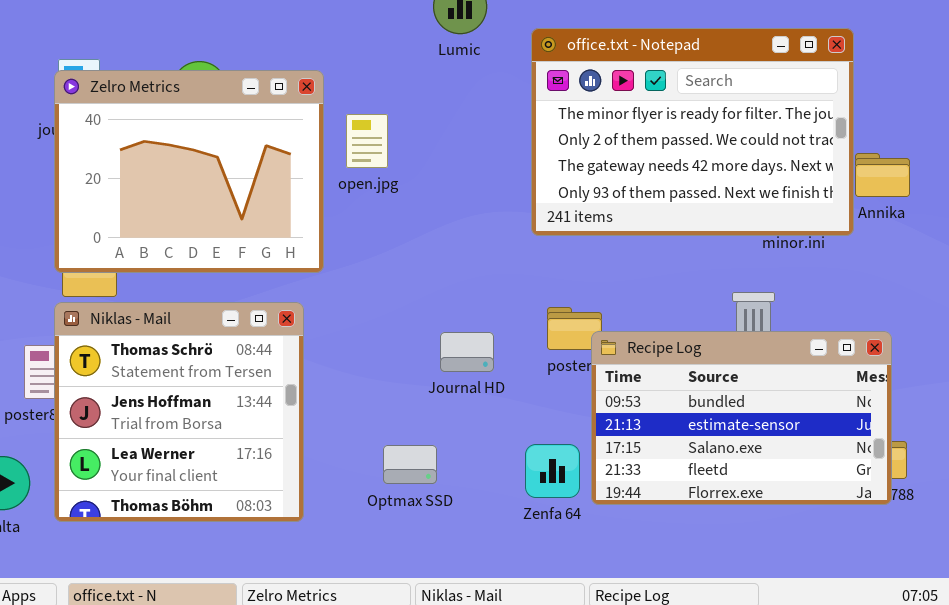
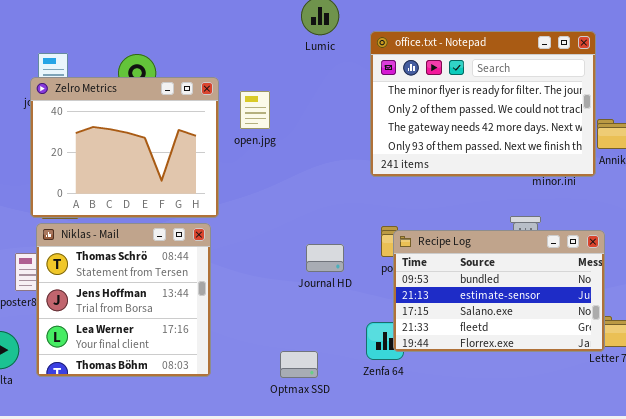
Zelro Metrics: [54,70,324,273] -> [30,77,219,218], moved
Recipe Log: [591,331,892,505] -> [393,230,605,352], moved
Optmax SSD: [383,445,437,484] -> [280,351,318,378], moved

